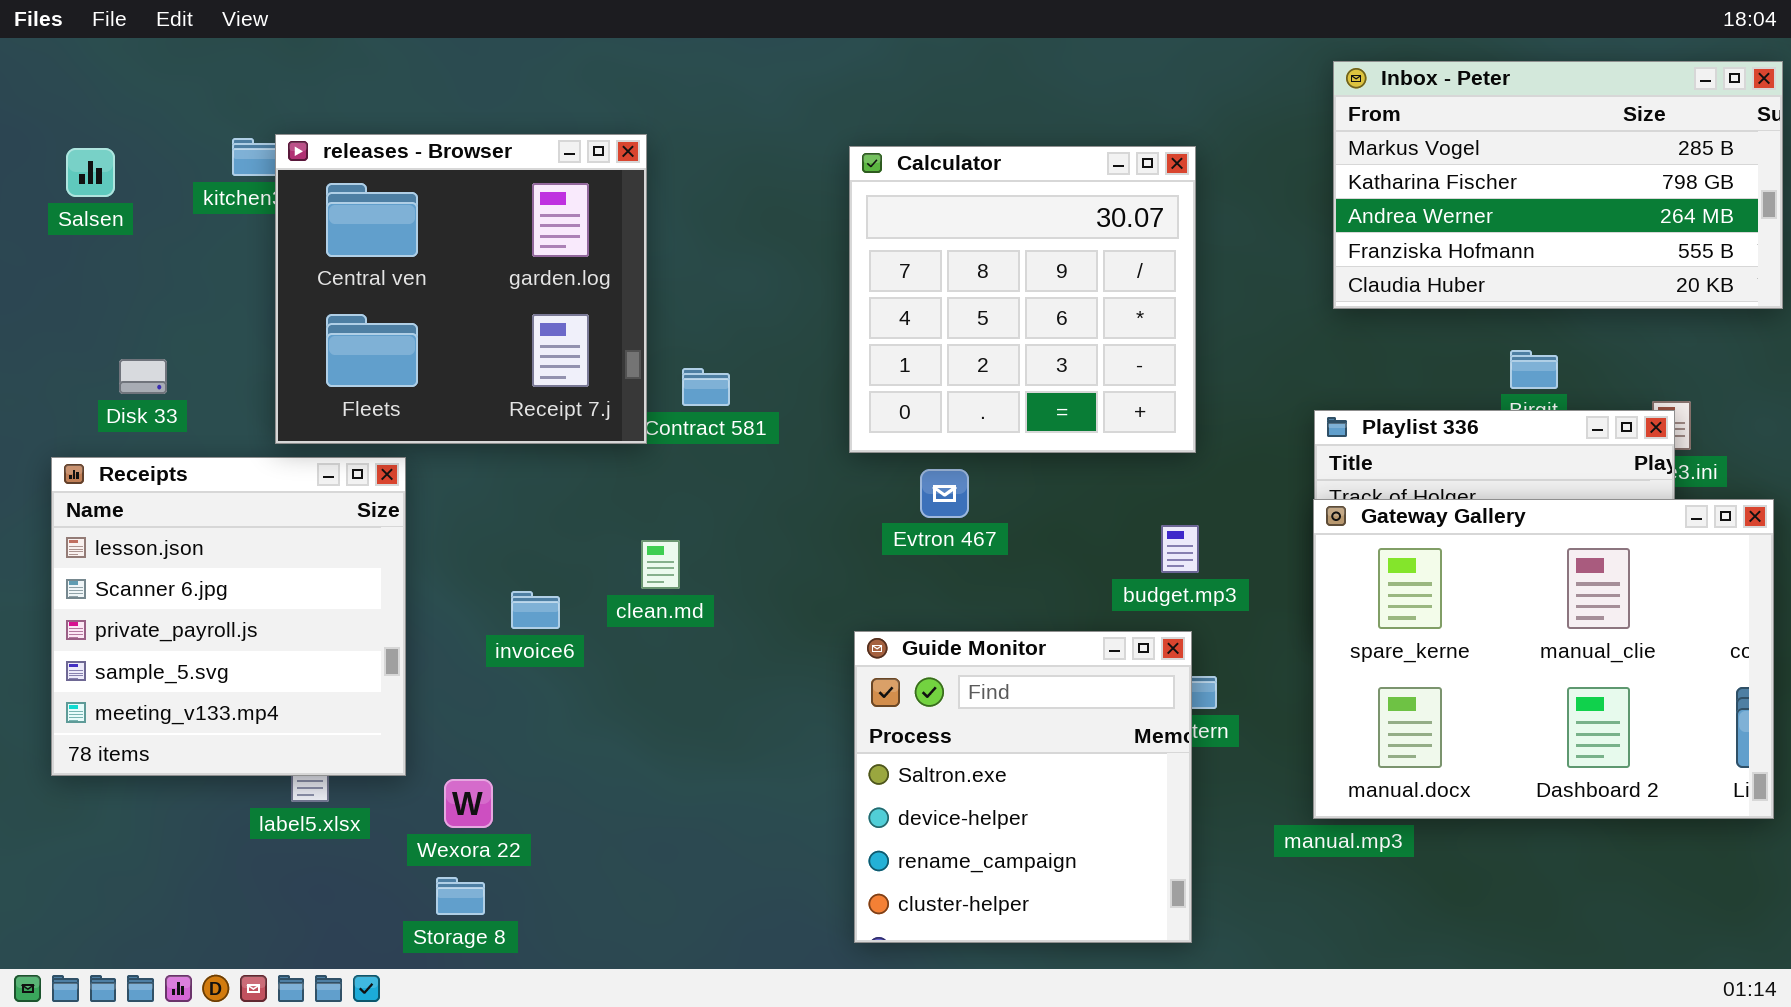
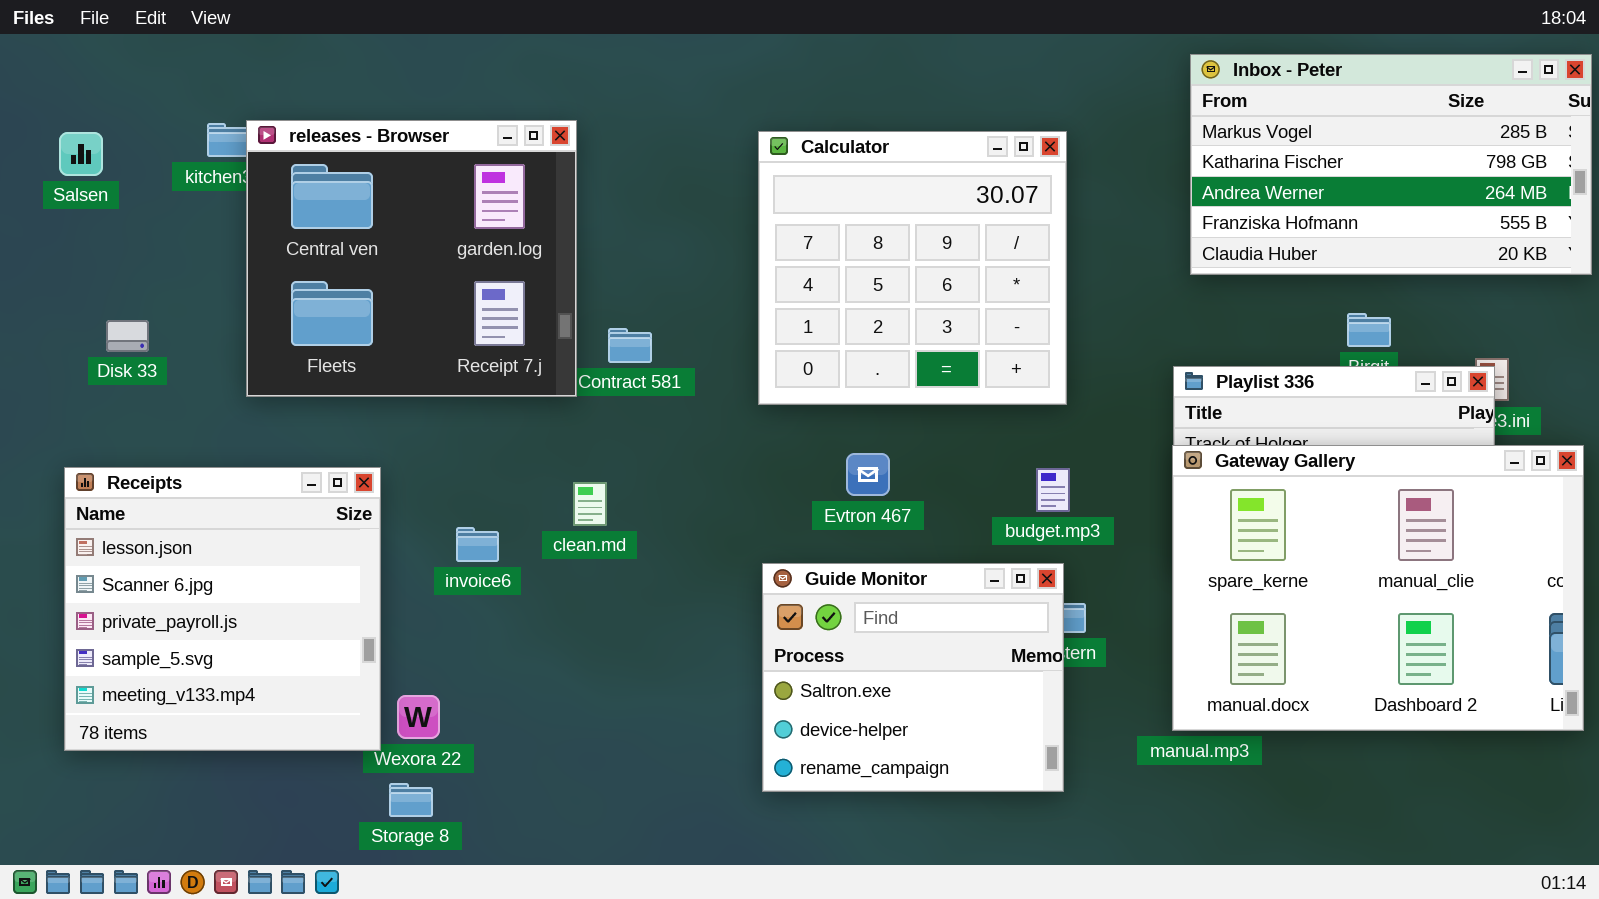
Receipts: [51,457,406,776] -> [64,467,381,751], moved
Evtron 467: [920,469,969,518] -> [846,453,890,496], moved
Guide Monitor: [854,631,1192,943] -> [762,563,1064,792], resized

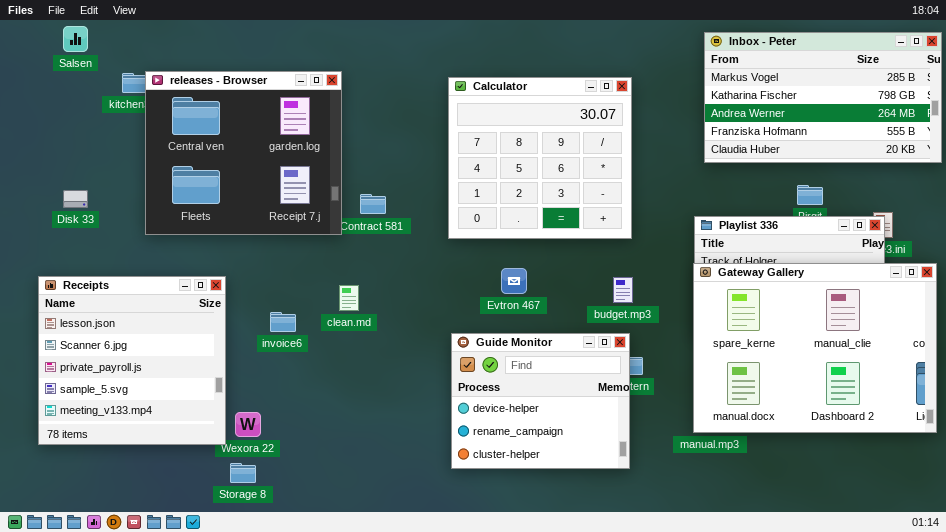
Salsen: [59,132,103,176] -> [63,26,88,52], moved
Guide Monitor: [762,563,1064,792] -> [451,333,630,469], scrolled down 1 row

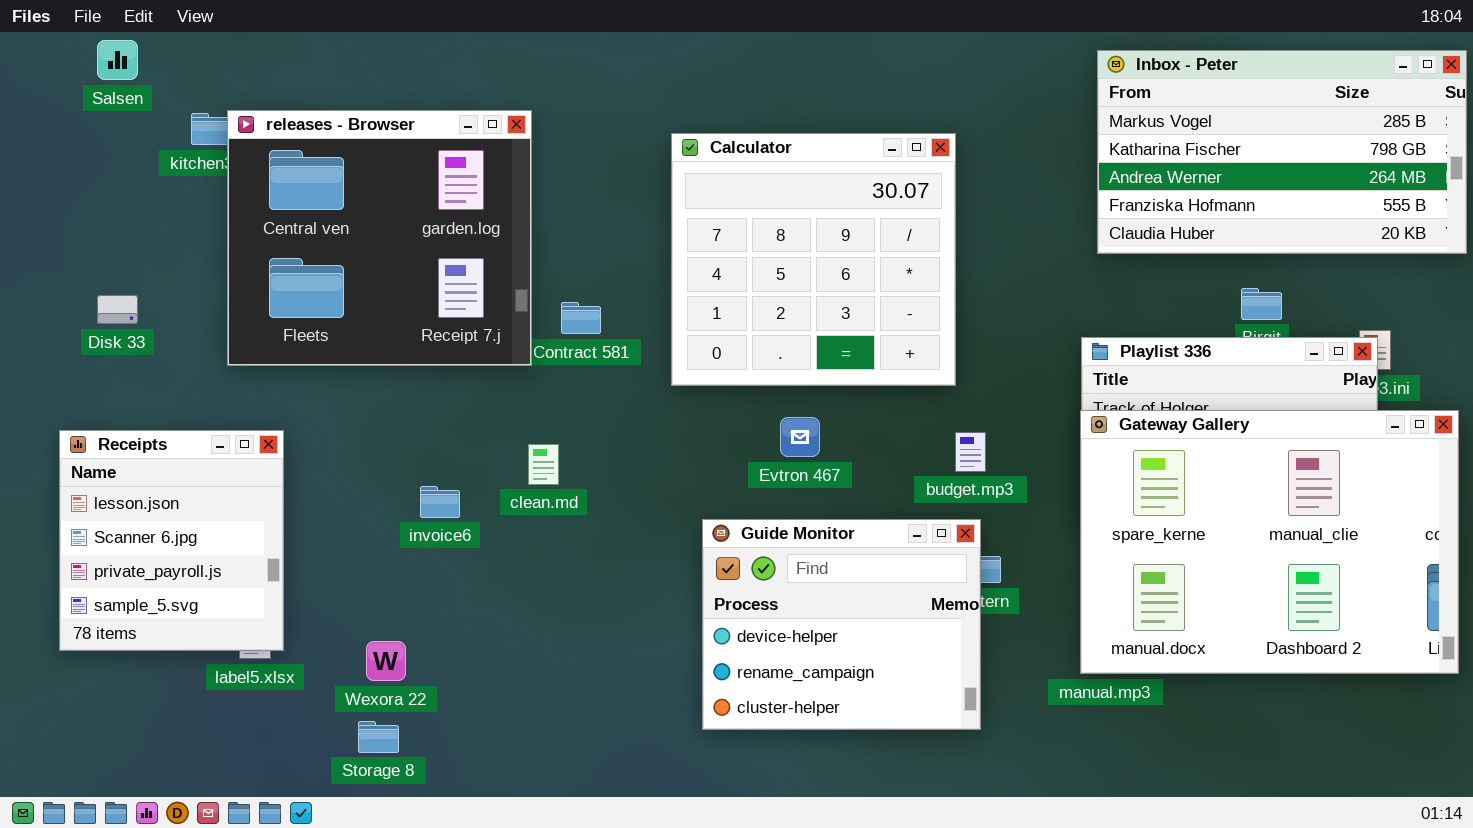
Calculator: [448,77,632,239] -> [671,133,956,386], moved
Receipts: [38,276,226,445] -> [59,430,284,651], resized

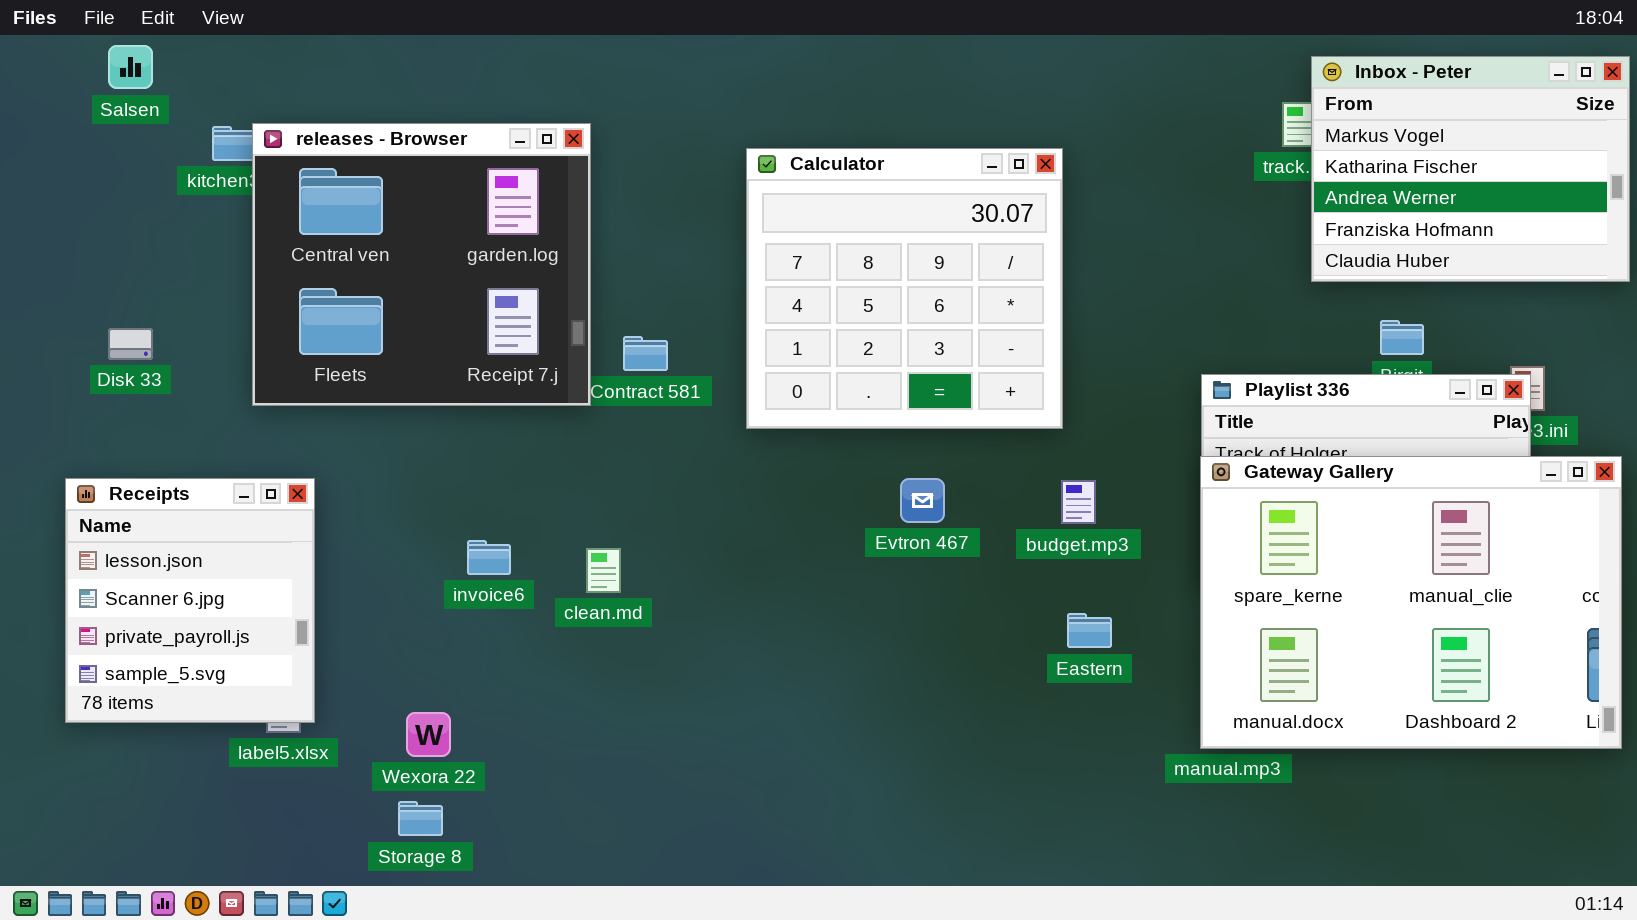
Inbox - Peter: [1097,50,1467,254] -> [1311,56,1630,282], resized
Evtron 467: [780,417,820,457] -> [900,478,945,523], moved
clean.md: [528,444,559,485] -> [586,548,621,593], moved
Guide Monitor: [702,519,981,730] -> none, closed

